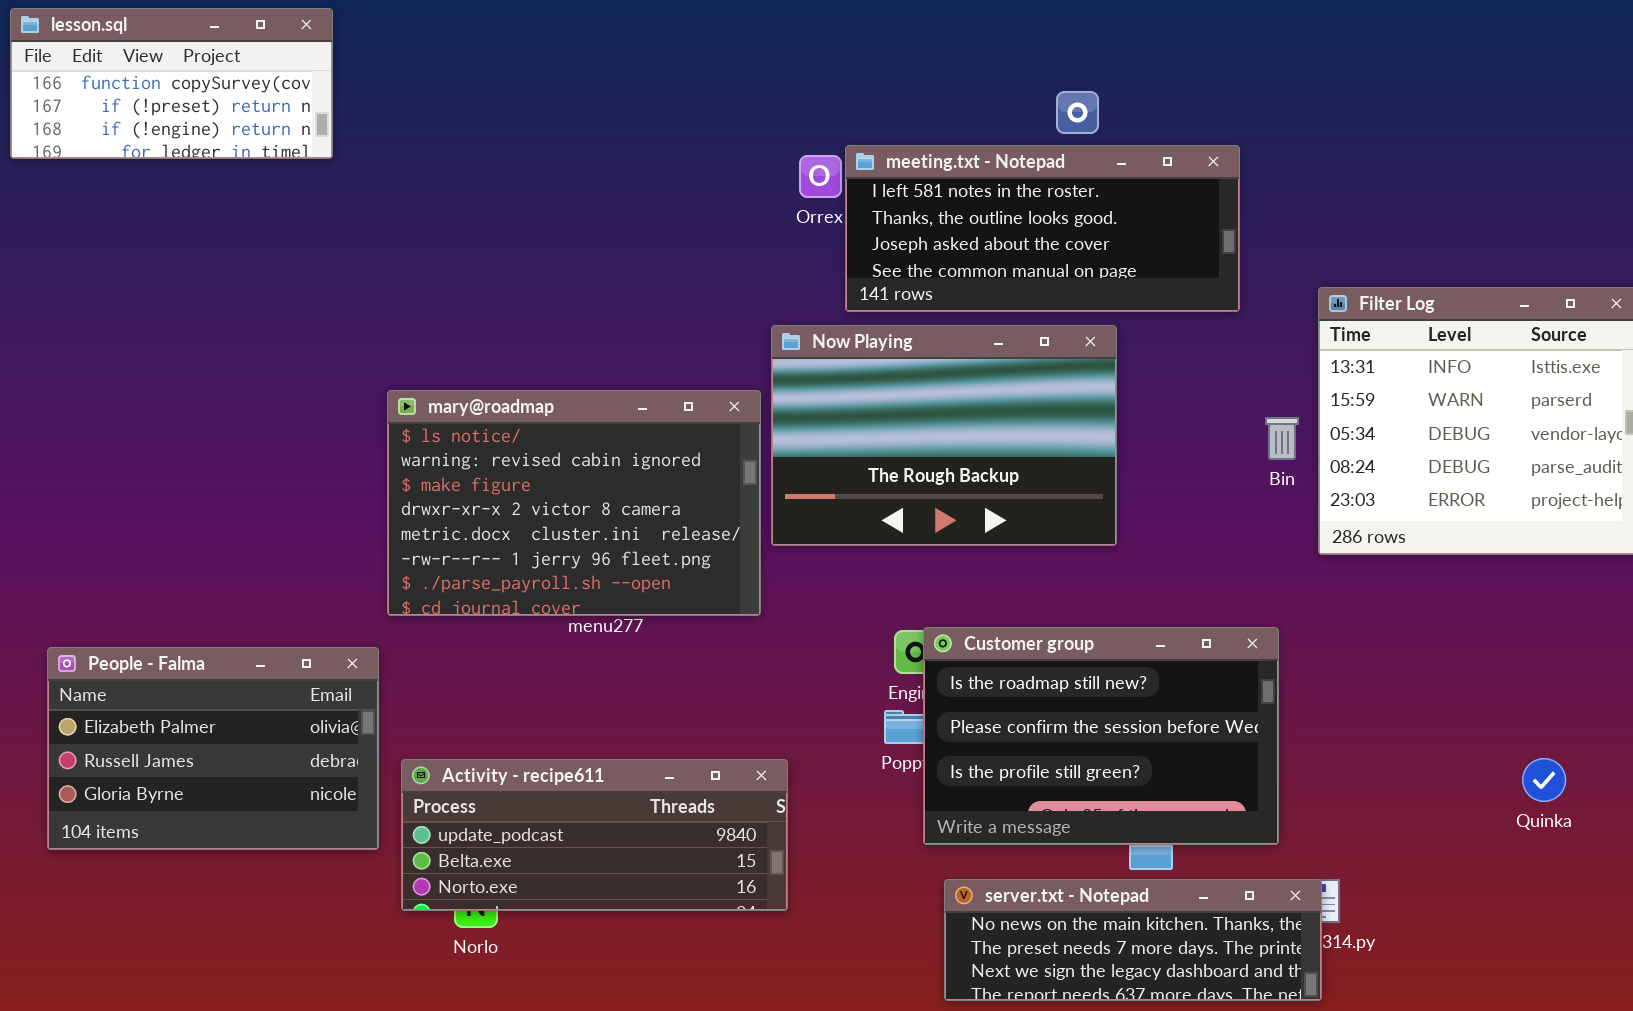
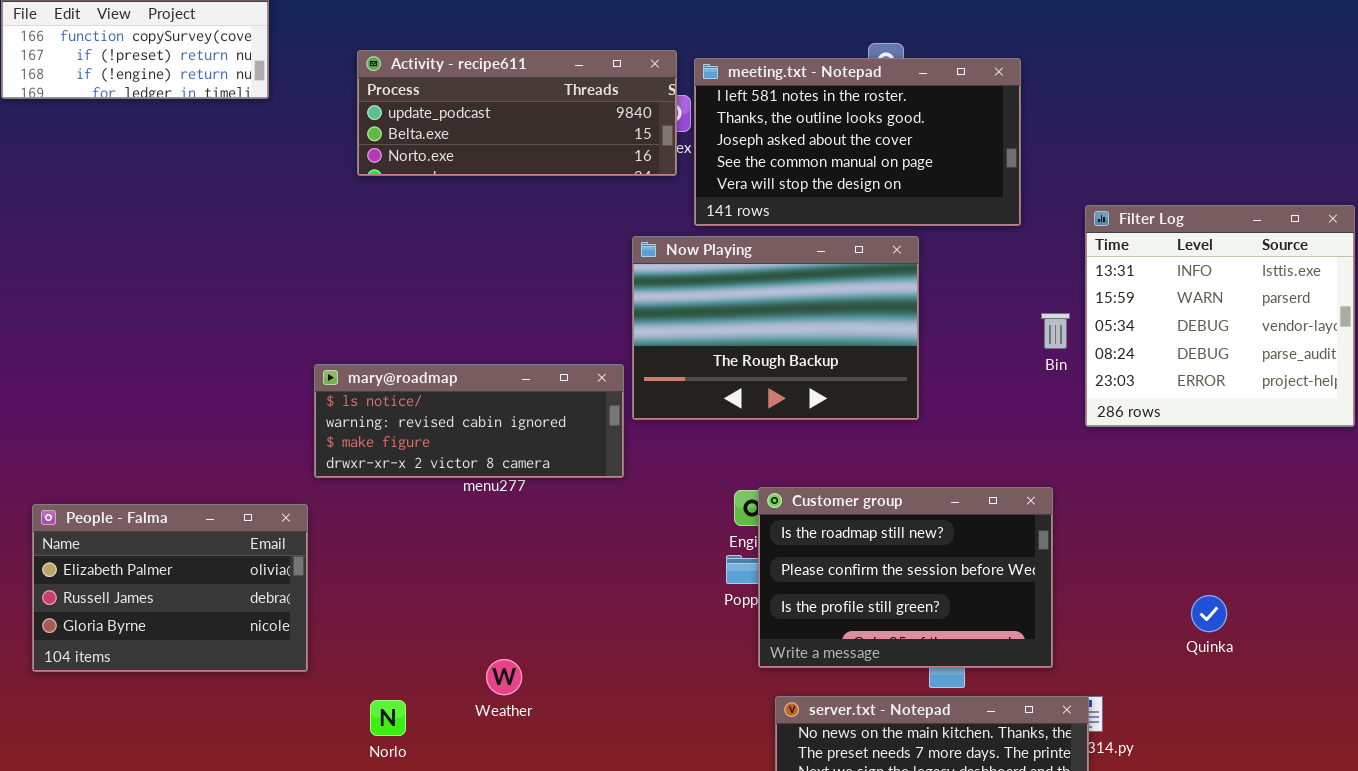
meeting.txt - Notepad: [845,145,1240,312] -> [694,58,1021,226], resized
mary@roadmap: [387,390,761,616] -> [314,364,624,478], resized
Quinka: [1522,758,1566,802] -> [1191,595,1227,632], moved
Activity - recipe611: [401,759,788,911] -> [357,50,677,176], moved

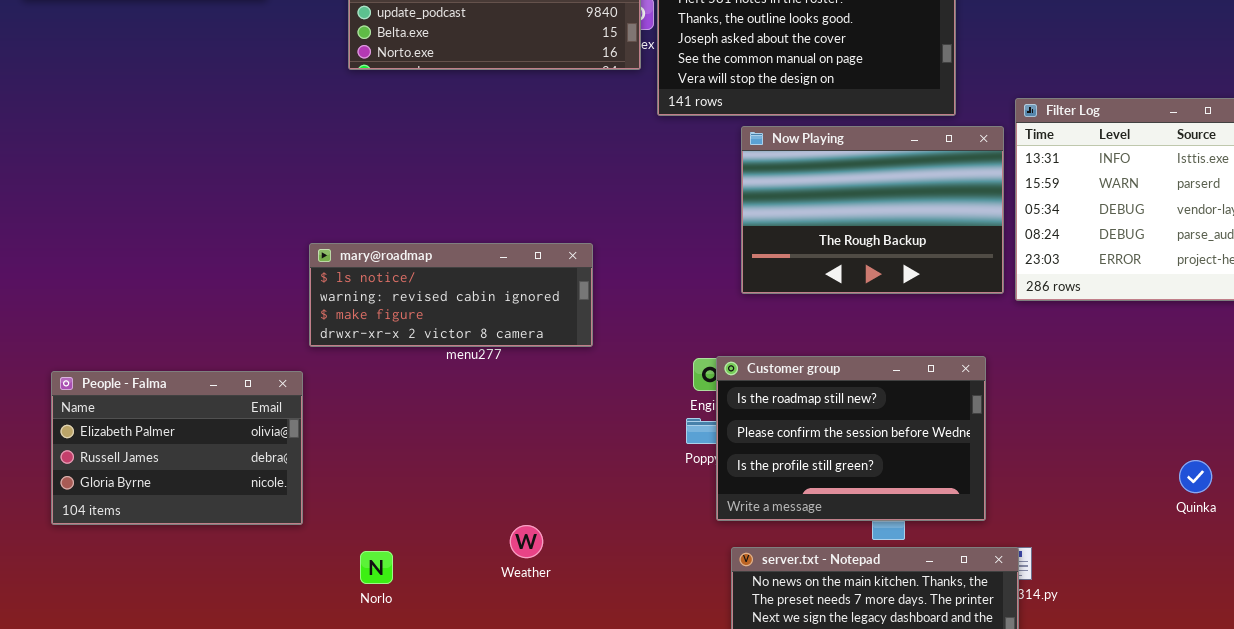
Now Playing: [632,236,919,420] -> [741,126,1004,294], moved
Quinka: [1191,595,1227,632] -> [1179,460,1212,493], moved
Weather: [486,659,522,695] -> [510,525,543,558], moved

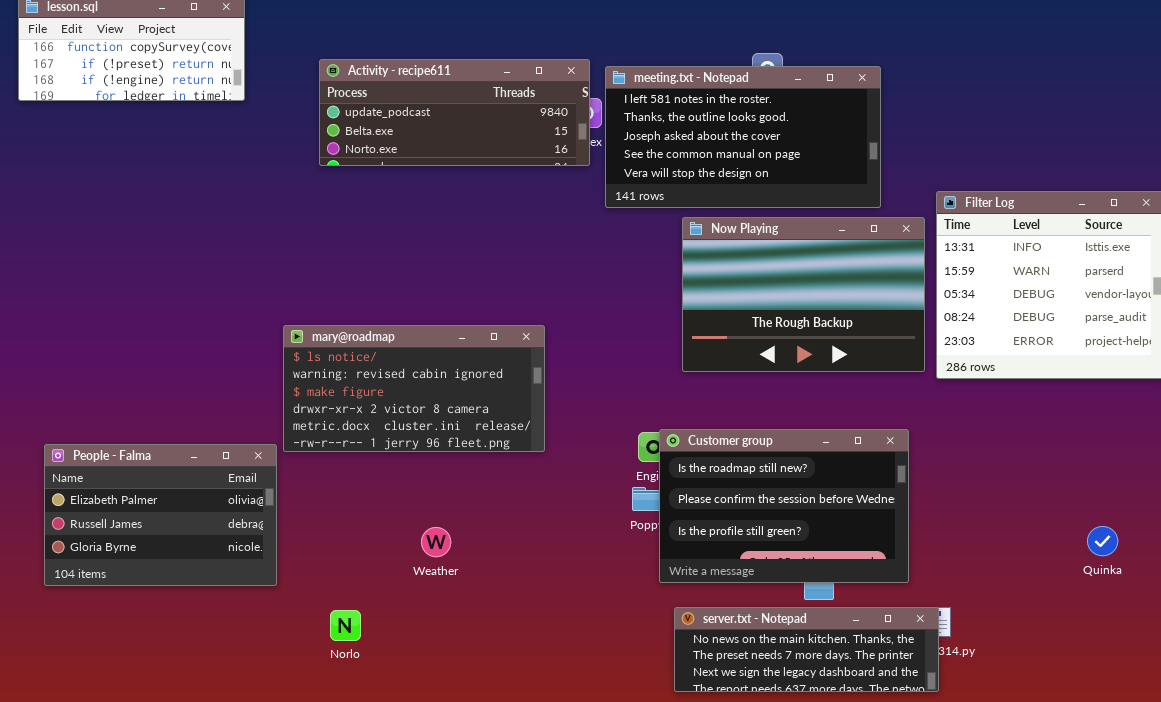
mary@roadmap: [309,243,593,347] -> [283,325,545,452], resized
Weather: [510,525,543,558] -> [421,527,451,557], moved

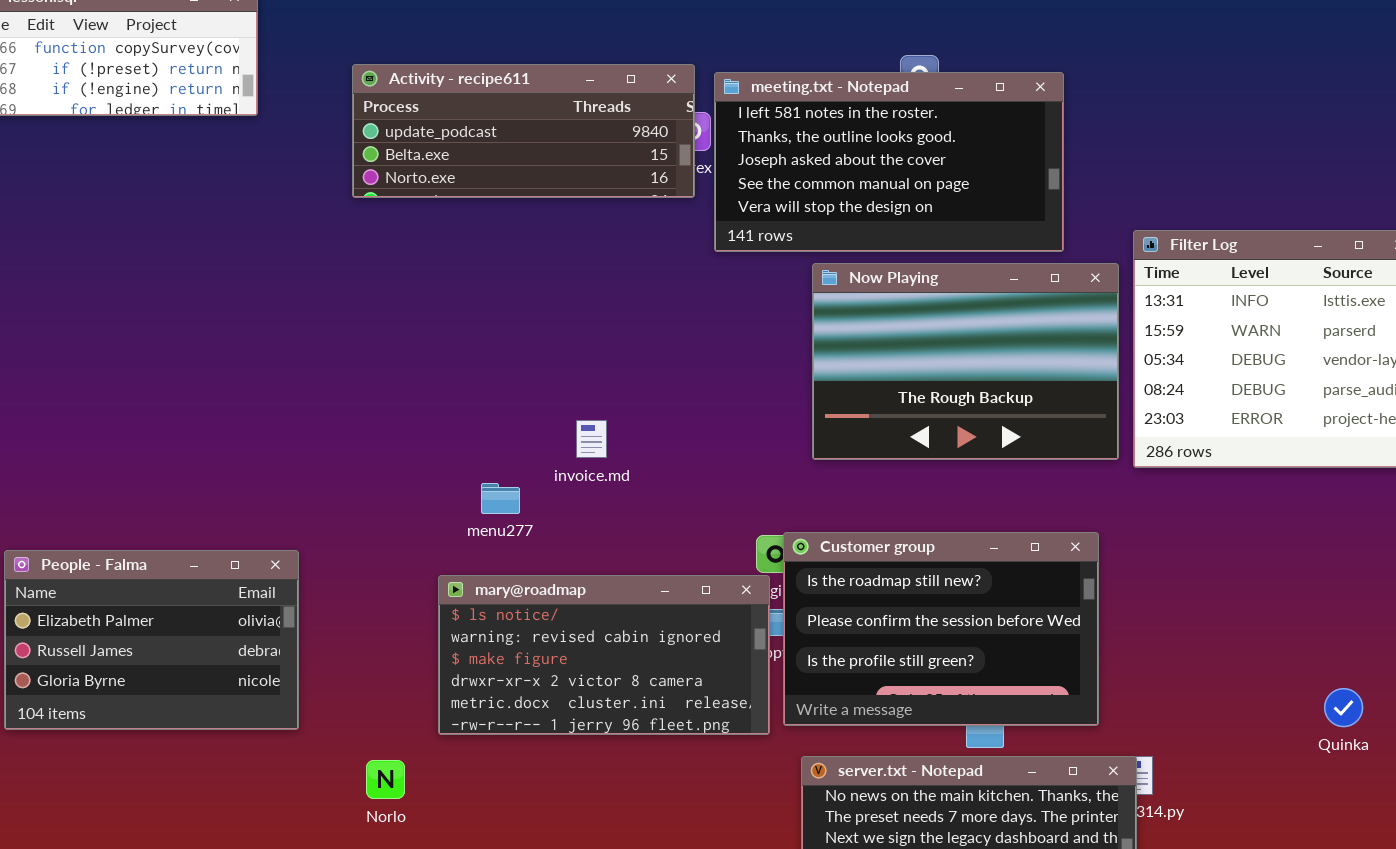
mary@roadmap: [283,325,545,452] -> [438,575,770,735], moved
Quinka: [1087,526,1118,556] -> [1324,688,1363,727], moved

